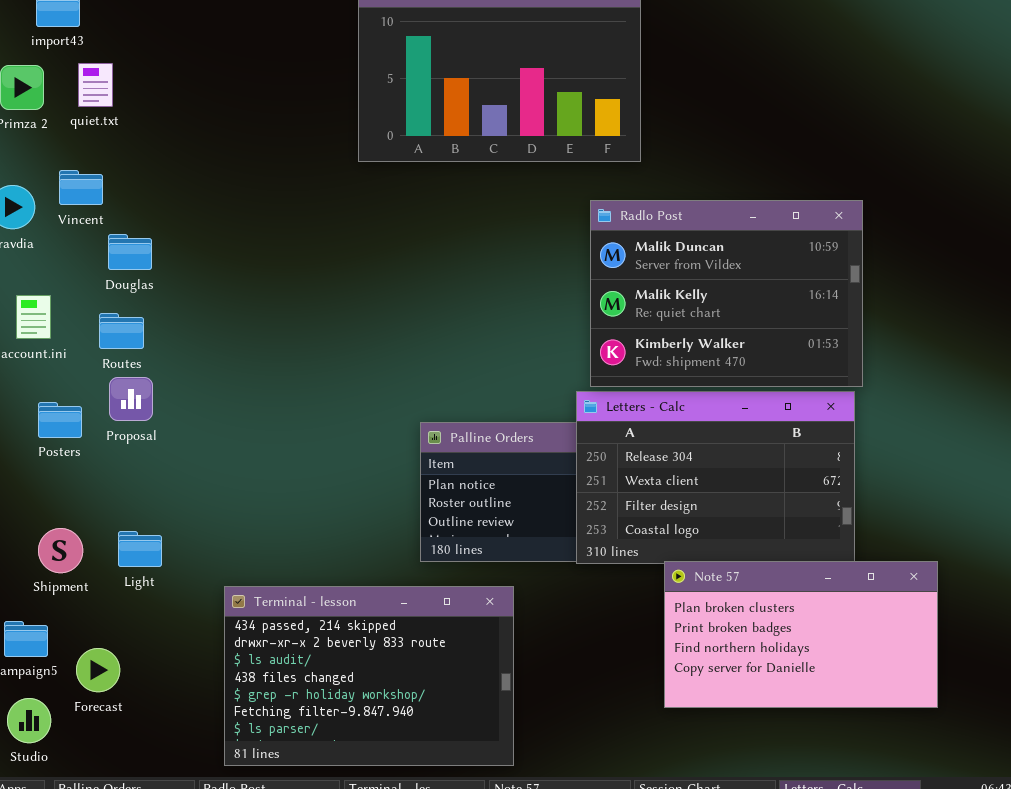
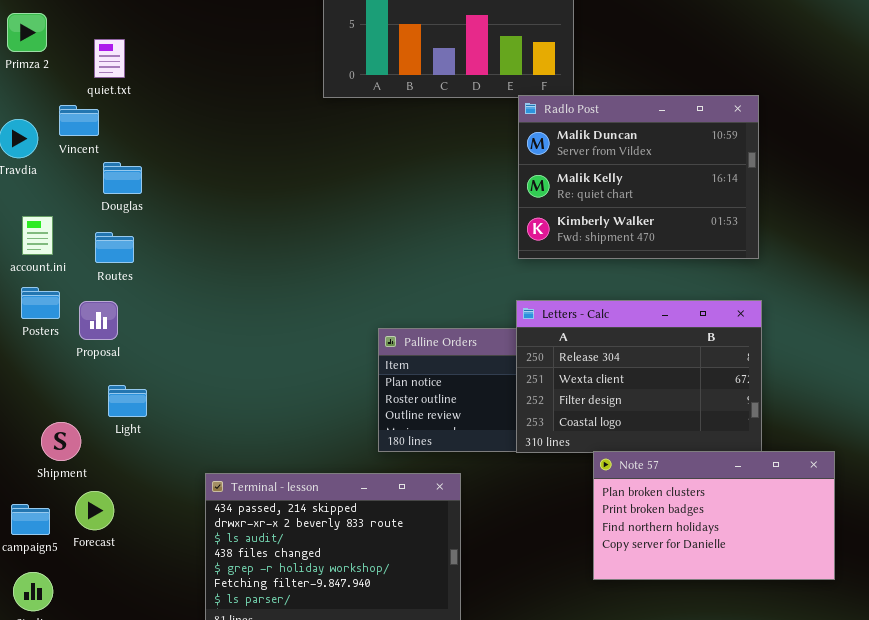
quiet.txt: [78,63,113,107] -> [94,39,125,78], moved
Radlo Post: [590,200,863,387] -> [518,95,759,259], moved
Proposal: [109,377,153,421] -> [79,301,118,340], moved
Posters: [38,402,82,438] -> [21,287,60,319], moved
Light: [118,531,162,567] -> [108,385,147,417], moved
Forecast: [76,648,120,692] -> [75,491,114,530], moved

